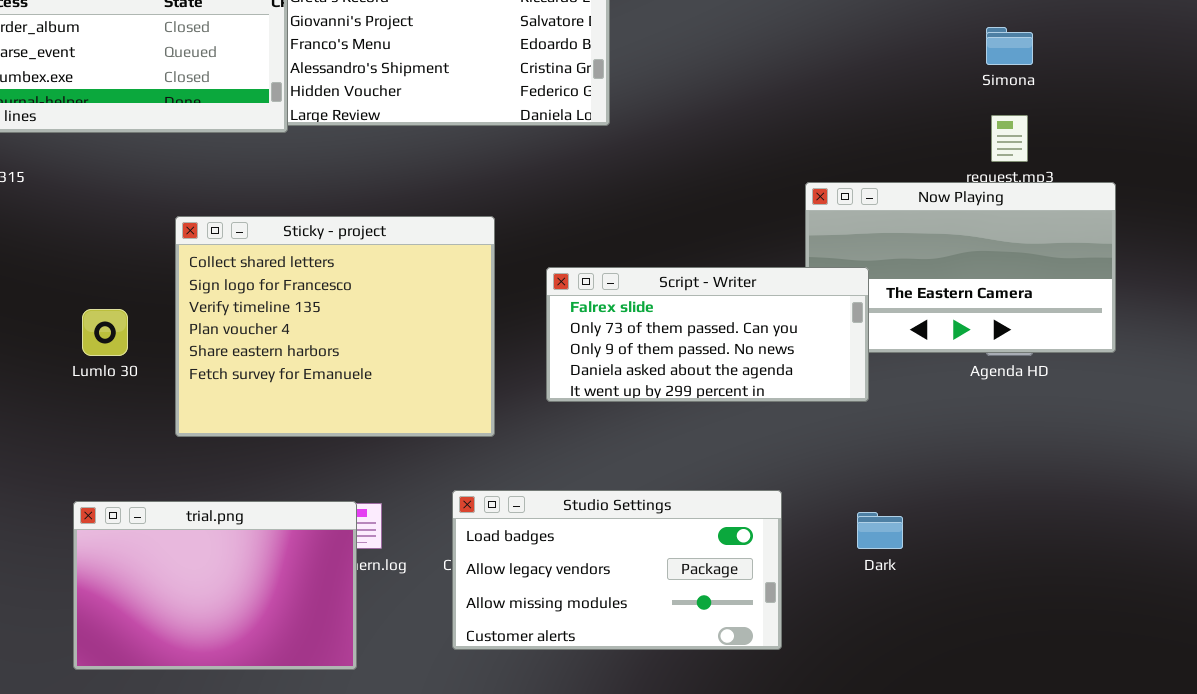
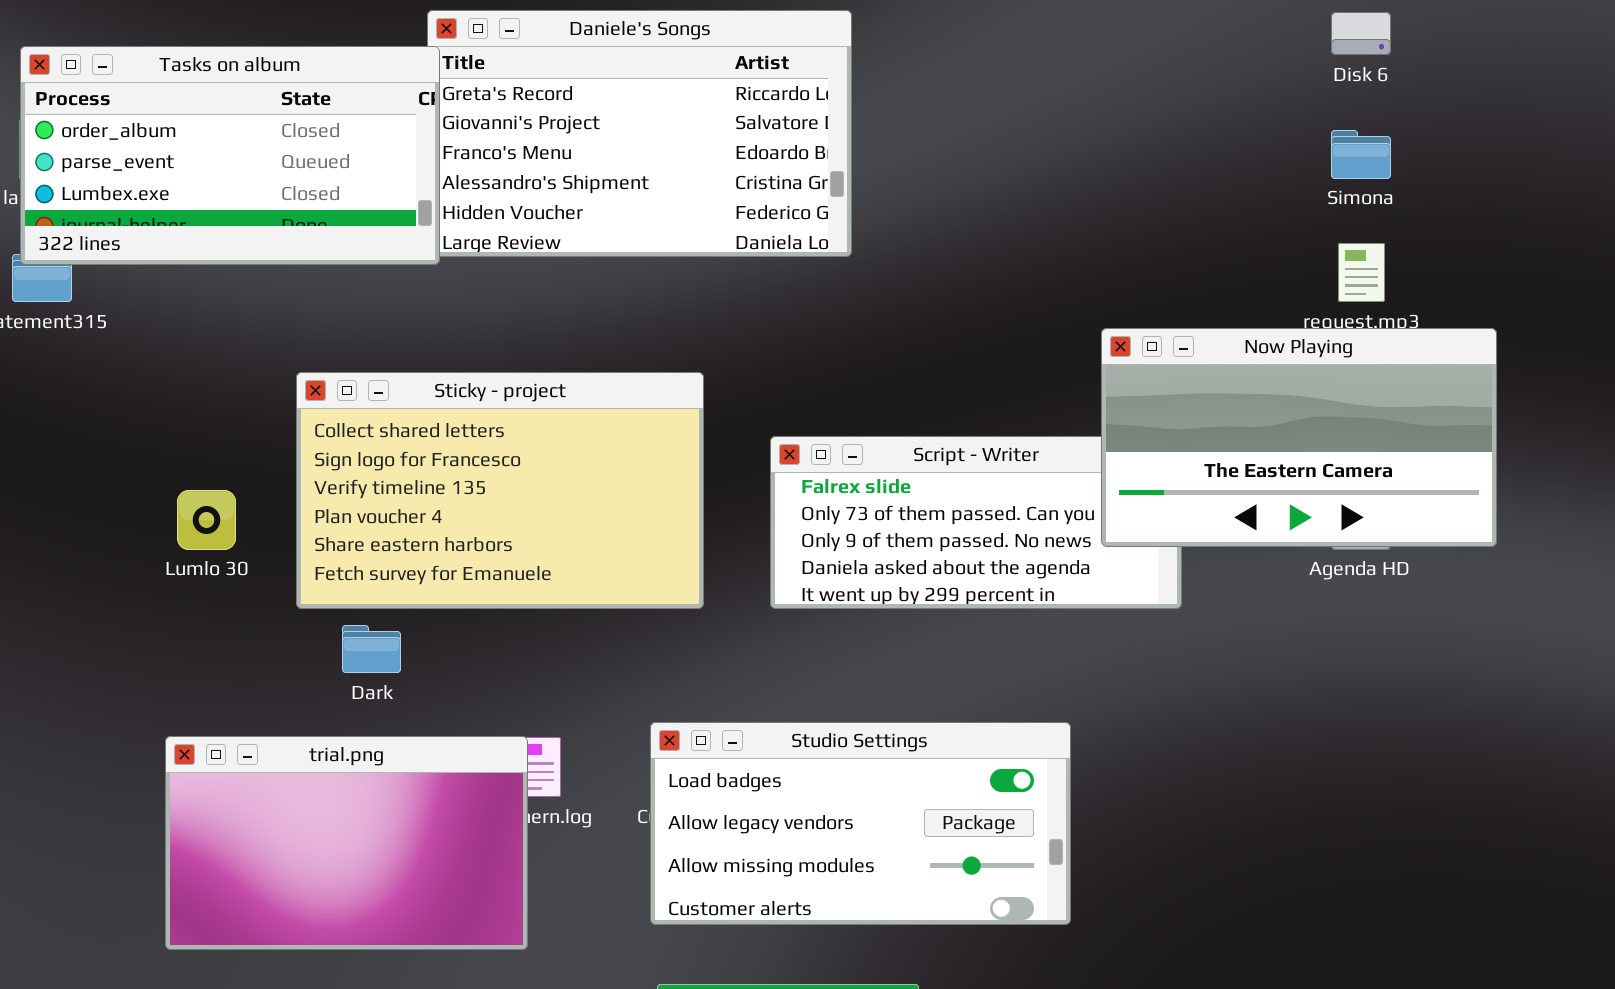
Now Playing: [805,182,1116,353] -> [1101,328,1497,547], raised
Sticky - project: [175,216,495,437] -> [296,372,704,609], resized
Dark: [857,512,903,549] -> [342,625,401,673], moved

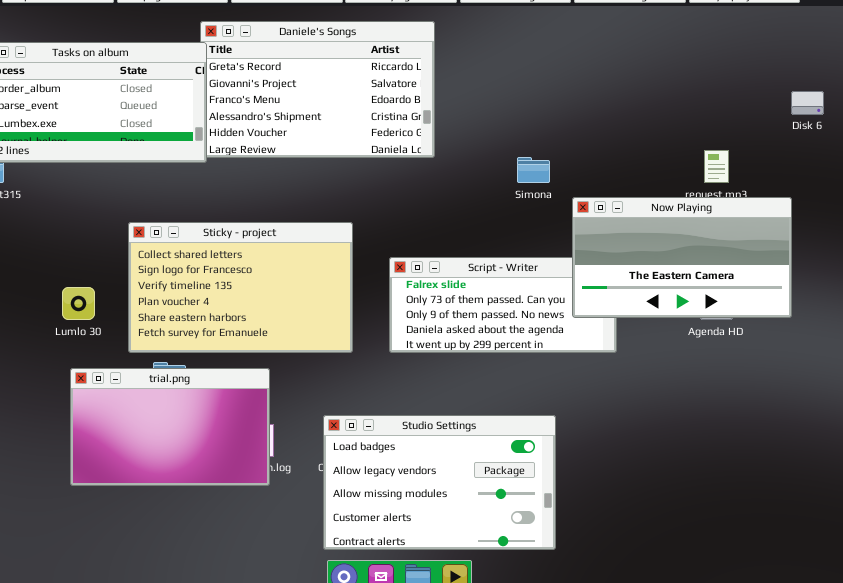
Disk 6: [1331,12,1391,55] -> [791,91,824,115], moved
Simona: [1331,130,1391,179] -> [517,157,550,183], moved
Studio Settings: [650,722,1071,925] -> [323,415,556,550], resized
trial.png: [165,736,528,950] -> [70,368,270,486], moved

